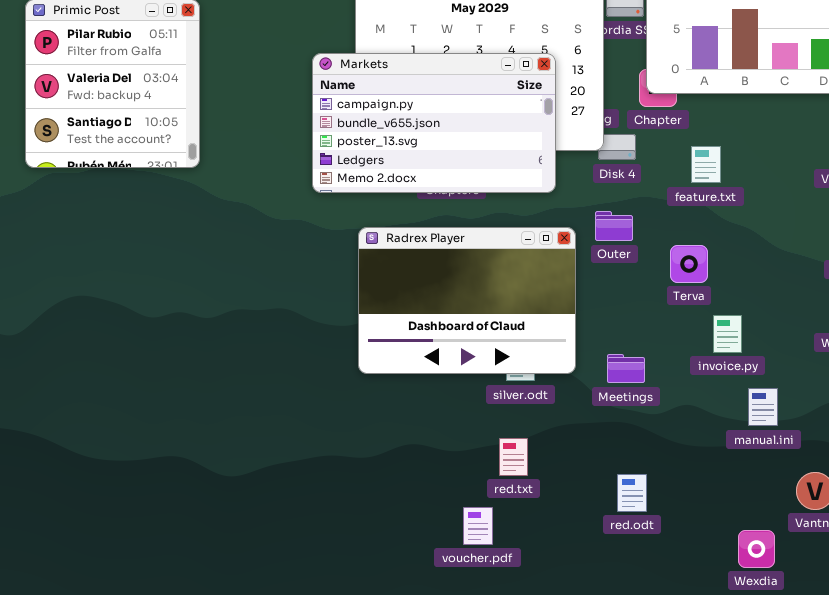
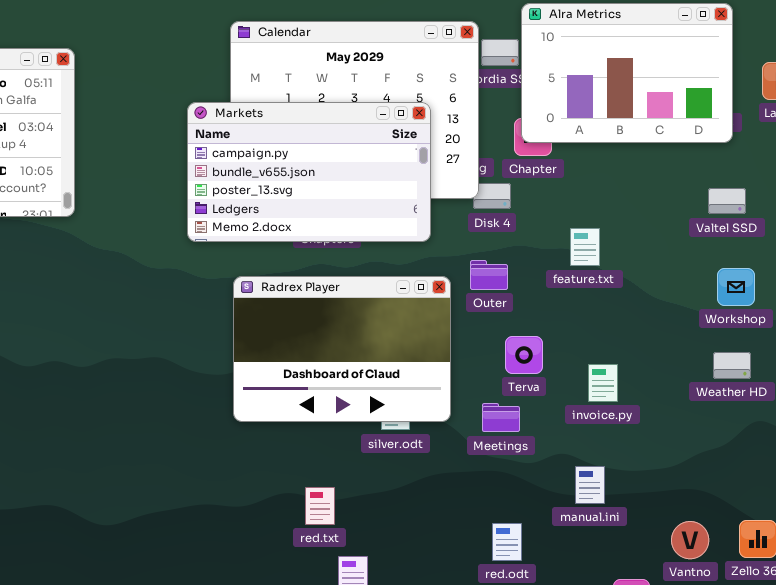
feature.txt: [691,146,721,183] -> [570,228,600,266], moved
Terva: [670,245,708,283] -> [505,336,543,374], moved
manual.ini: [748,388,778,426] -> [575,466,605,504], moved
red.txt: [499,438,528,476] -> [305,487,335,525], moved

